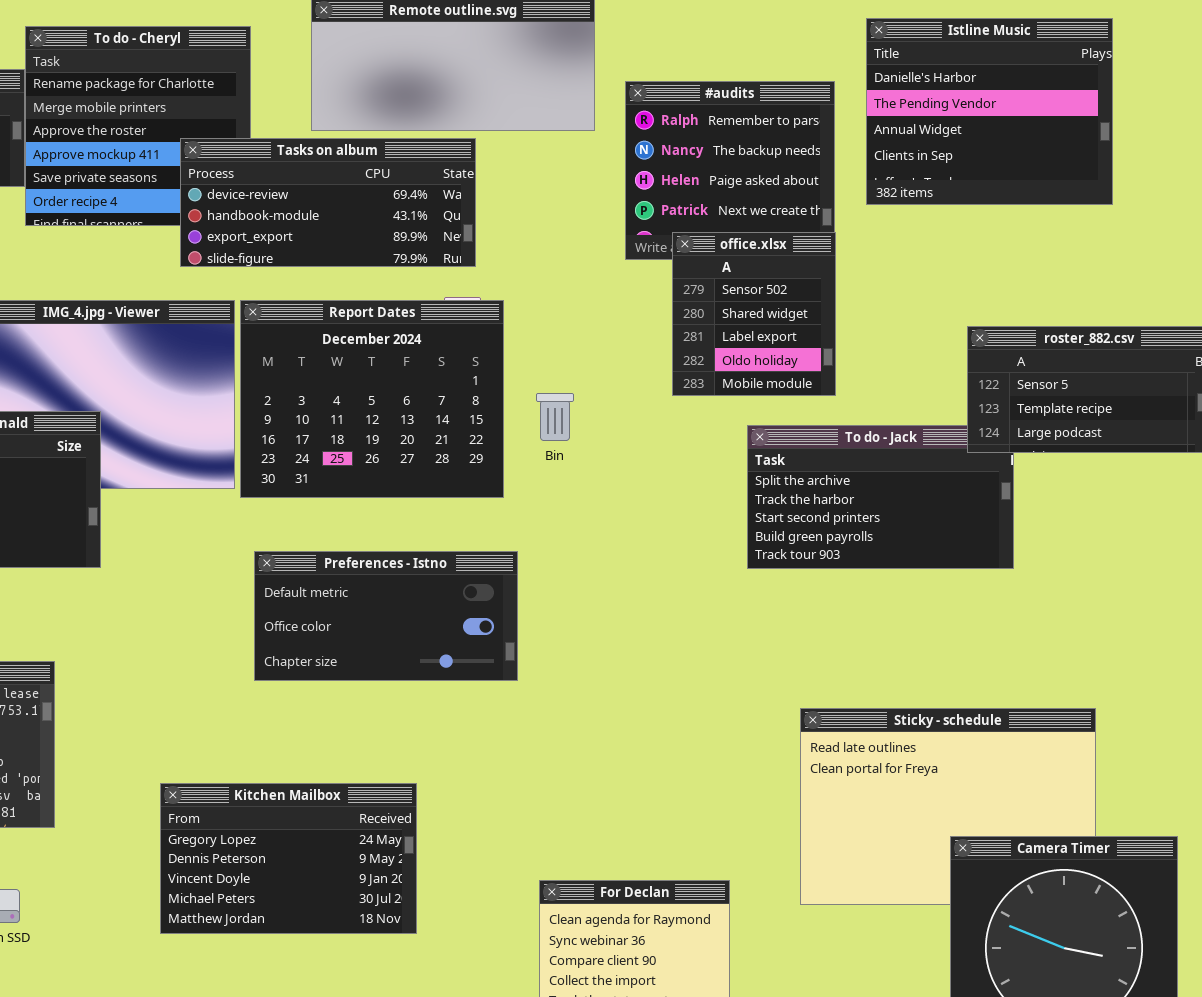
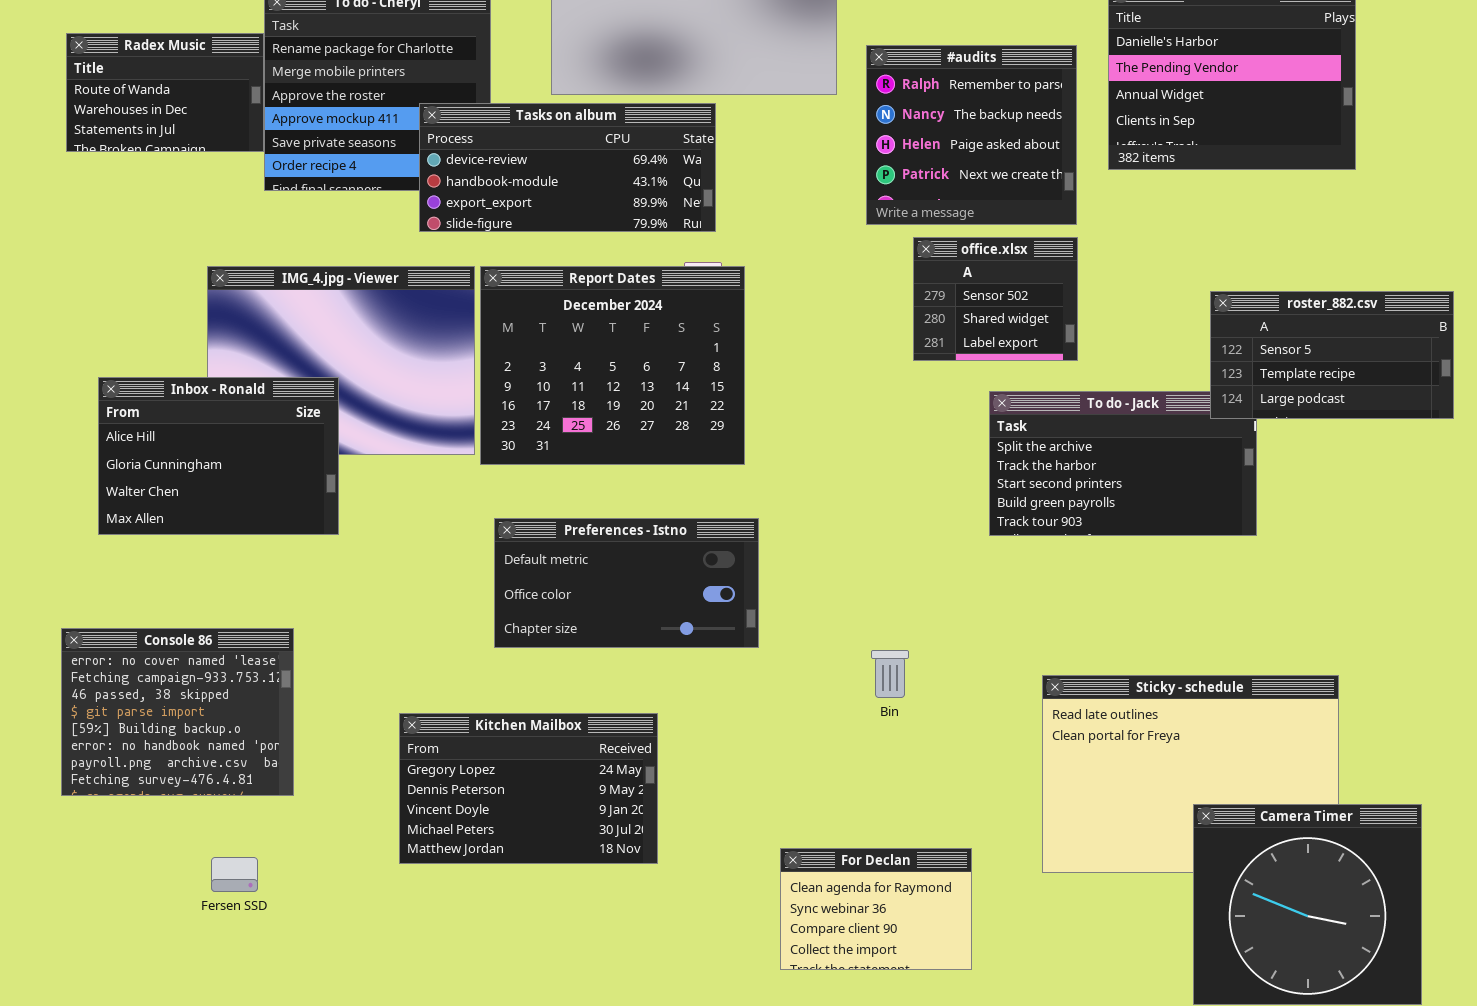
office.xlsx: [672,232,836,396] -> [913,237,1078,361], resized
Bin: [536,393,574,441] -> [871,650,909,698], moved
Kitchen Mailbox: [160,783,417,934] -> [399,713,658,864], moved

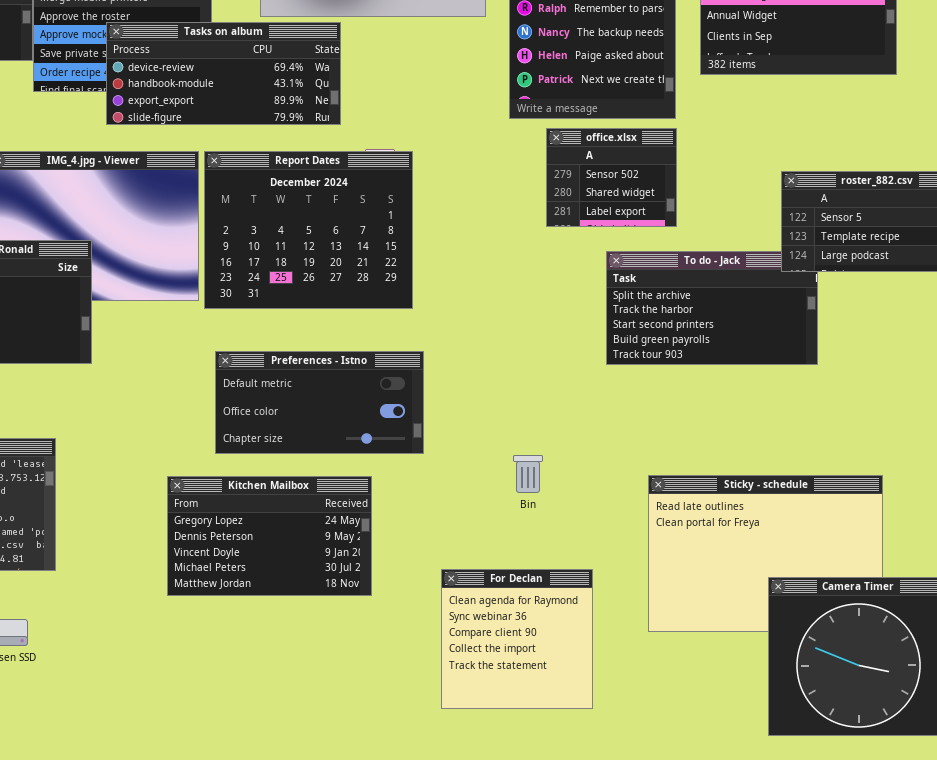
Tasks on album: [419,103,716,232] -> [106,22,341,125], moved
Kitchen Mailbox: [399,713,658,864] -> [167,476,372,596], moved
For Declan: [780,848,972,970] -> [441,569,593,709], resized

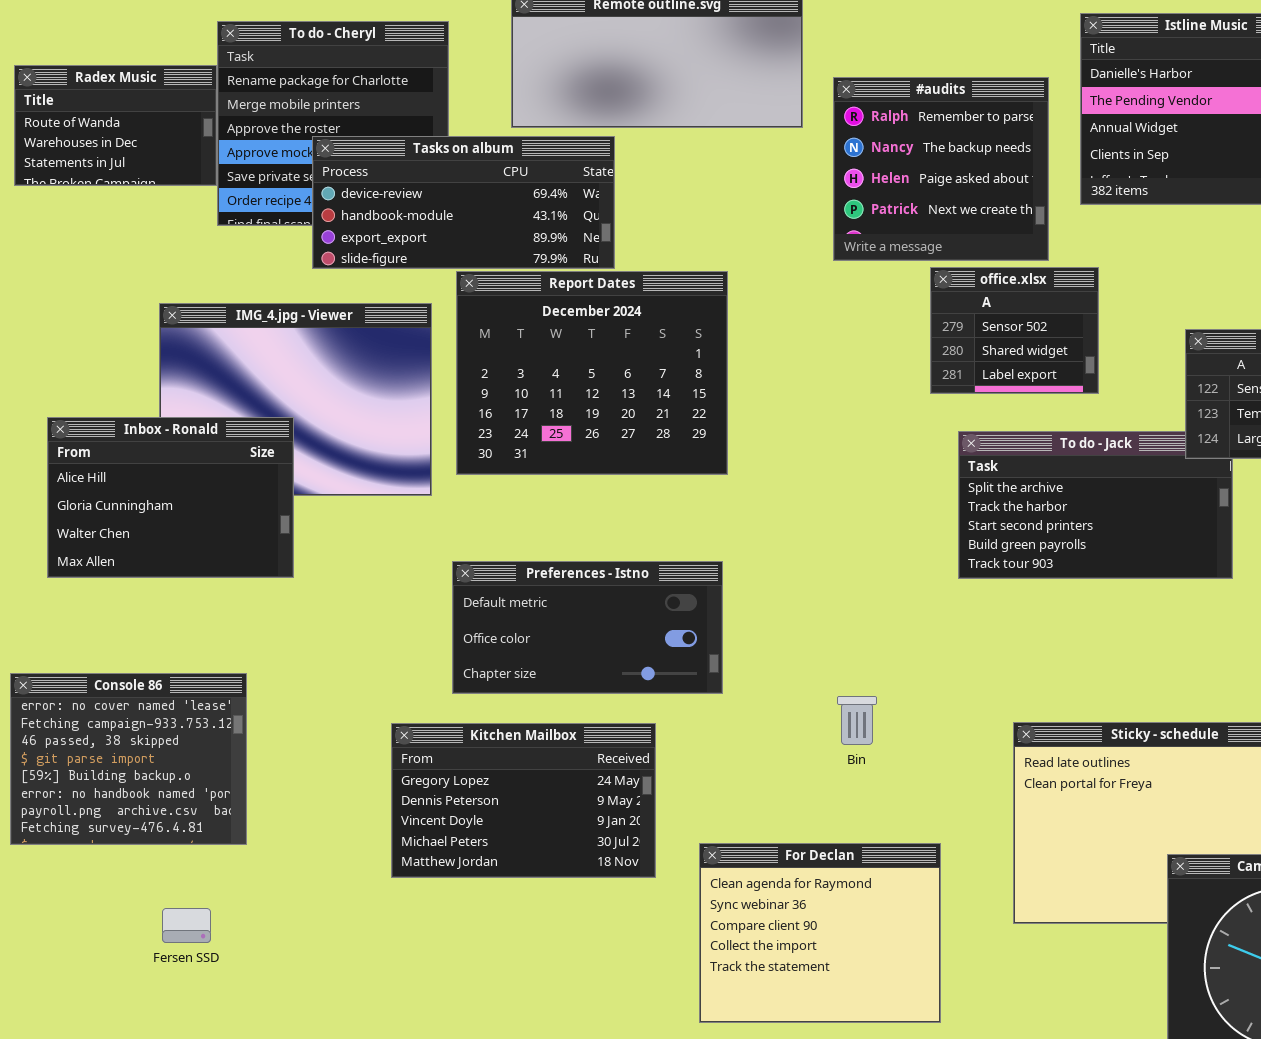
office.xlsx: [546,128,677,227] -> [930,267,1099,394], moved
Report Dates: [204,151,413,309] -> [456,271,728,475], moved
For Declan: [441,569,593,709] -> [699,843,941,1023], resized

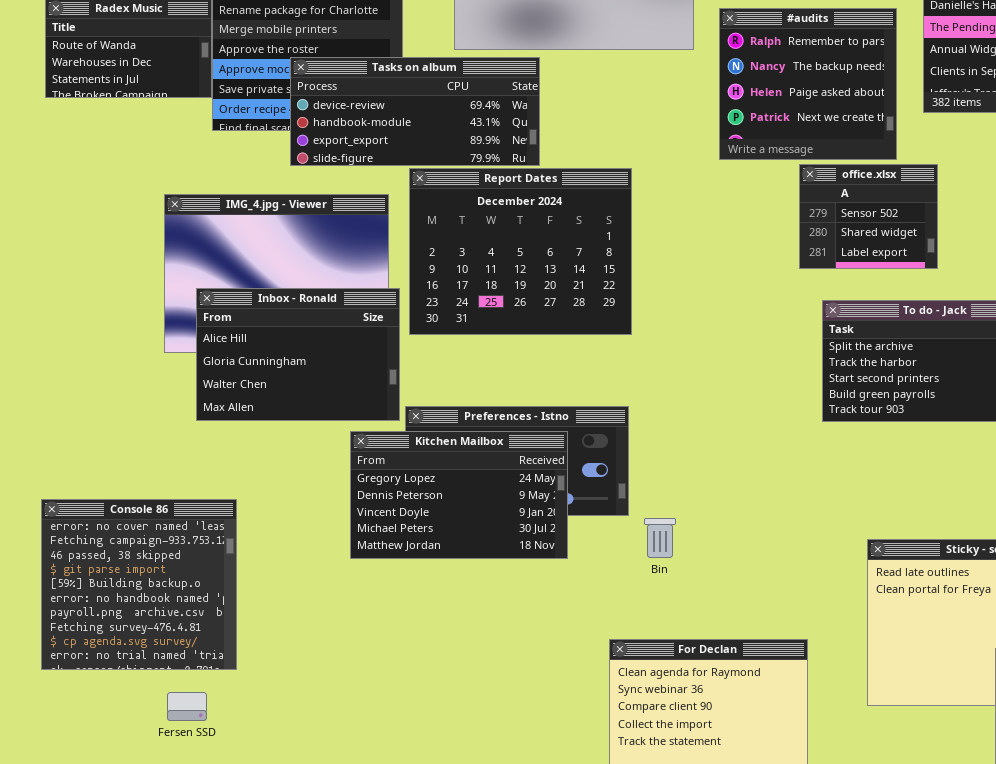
Inbox - Ronald: [47,417,294,578] -> [196,288,400,421], moved
Console 86: [10,673,247,845] -> [41,499,237,670], resized
Bin: [837,696,877,745] -> [644,518,676,558], moved
Kitchen Mailbox: [391,723,656,878] -> [350,431,568,559], moved

